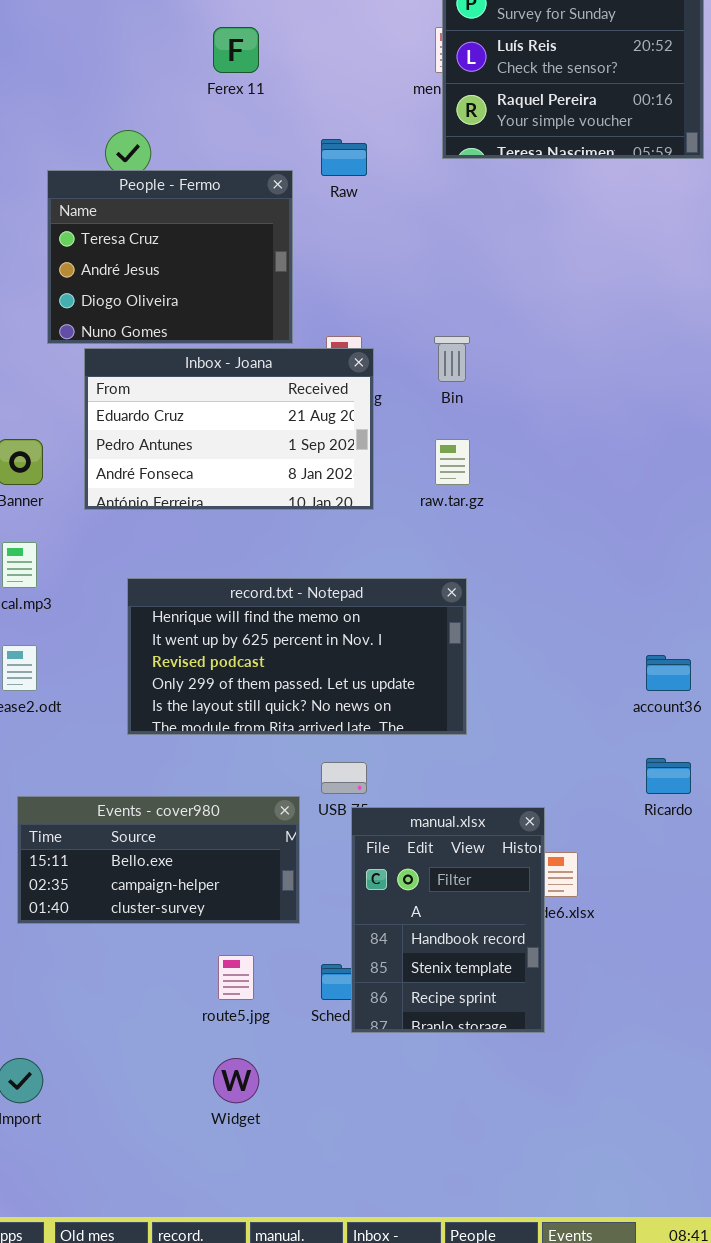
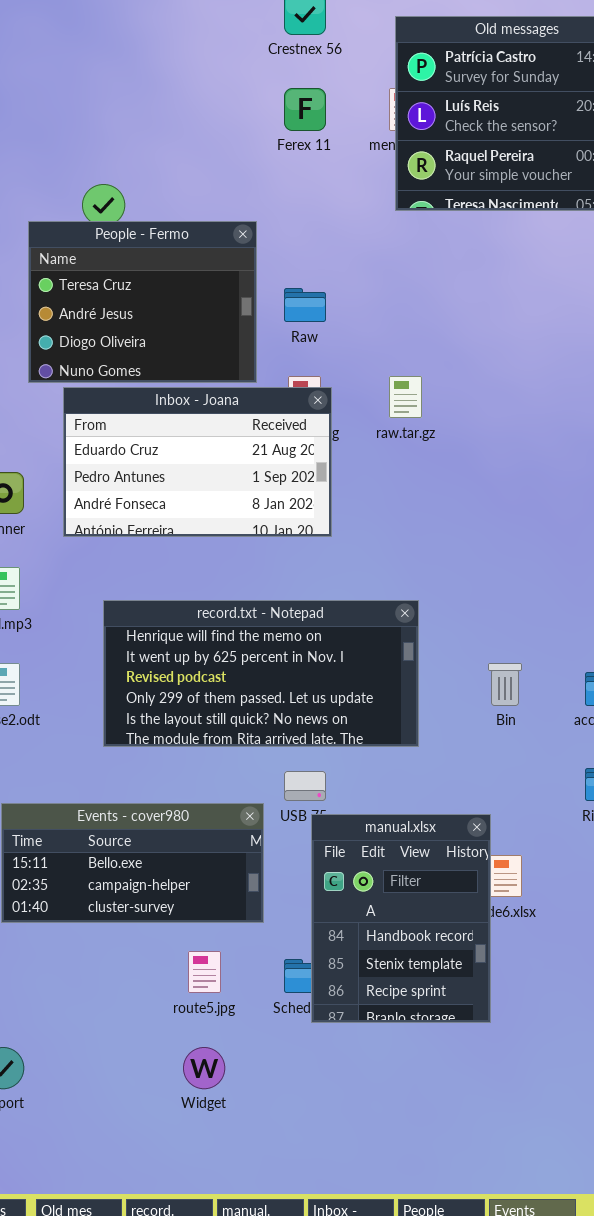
Ferex 11: [213,27,259,73] -> [284,88,326,131], moved
Raw: [321,139,367,176] -> [284,288,326,322], moved
Bin: [434,336,470,382] -> [488,663,522,706], moved
raw.tar.gz: [435,439,470,485] -> [389,376,422,418], moved

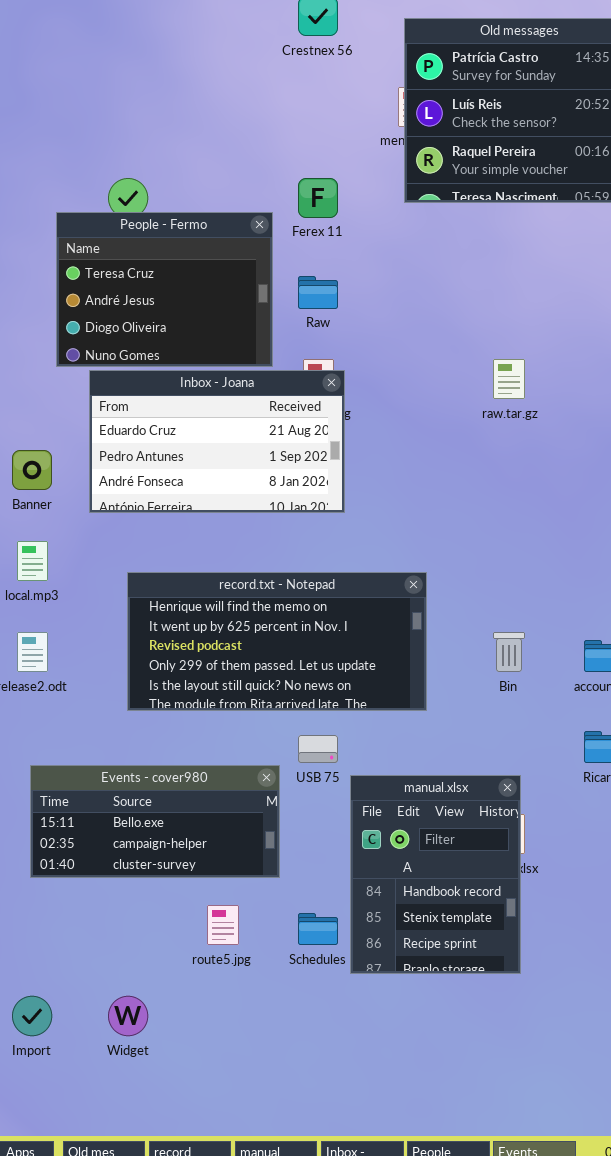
Ferex 11: [284,88,326,131] -> [298,178,338,218], moved
raw.tar.gz: [389,376,422,418] -> [493,359,525,399], moved
manual.xlsx: [311,814,491,1023] -> [350,775,521,974], moved
Widget: [183,1047,225,1089] -> [108,996,148,1036], moved

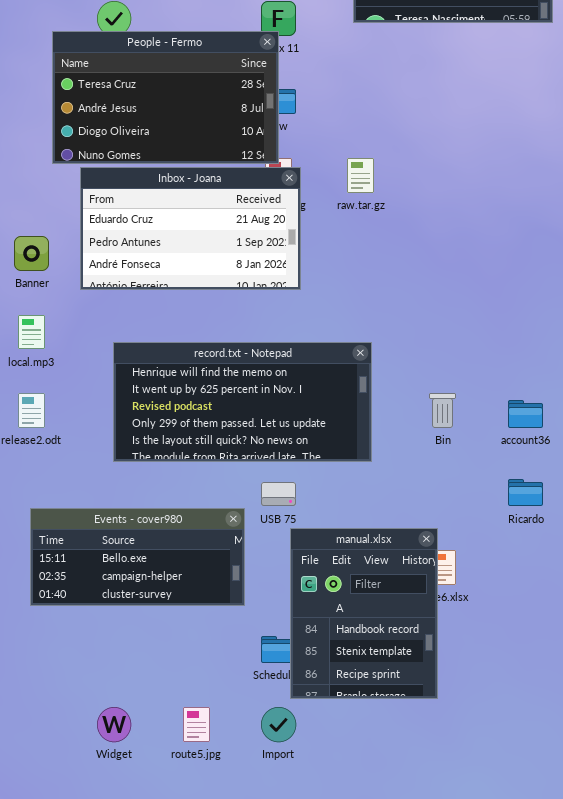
People - Fermo: [56,212,273,367] -> [52,31,279,164], resized
raw.tar.gz: [493,359,525,399] -> [347,158,374,193], moved
manual.xlsx: [350,775,521,974] -> [290,528,438,699], moved
route5.jpg: [207,905,239,945] -> [183,707,210,742], moved
Import: [12,996,52,1036] -> [261,707,296,742], moved

